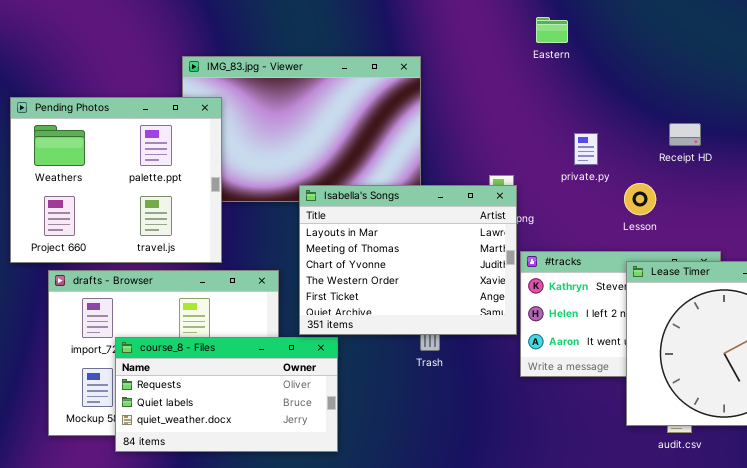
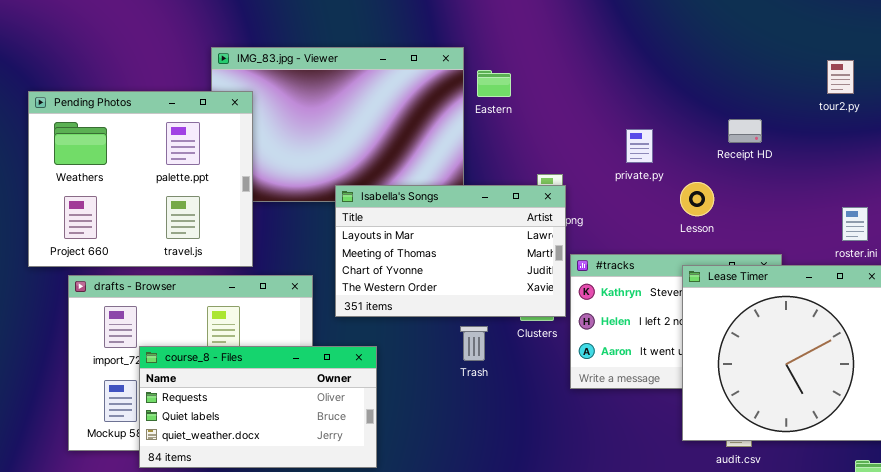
Eastern: [536,17,568,43] -> [477,70,511,97], moved
Isabella's Songs: [299,185,517,335] -> [335,185,566,317], resized

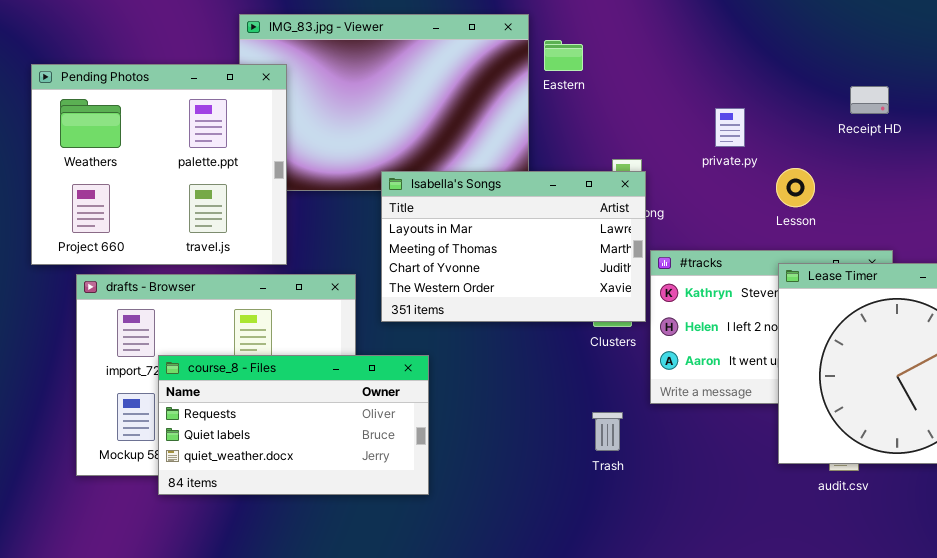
Receipt HD: [728,119,762,143] -> [850,86,889,114], moved
Trash: [460,326,488,361] -> [592,412,623,451], moved

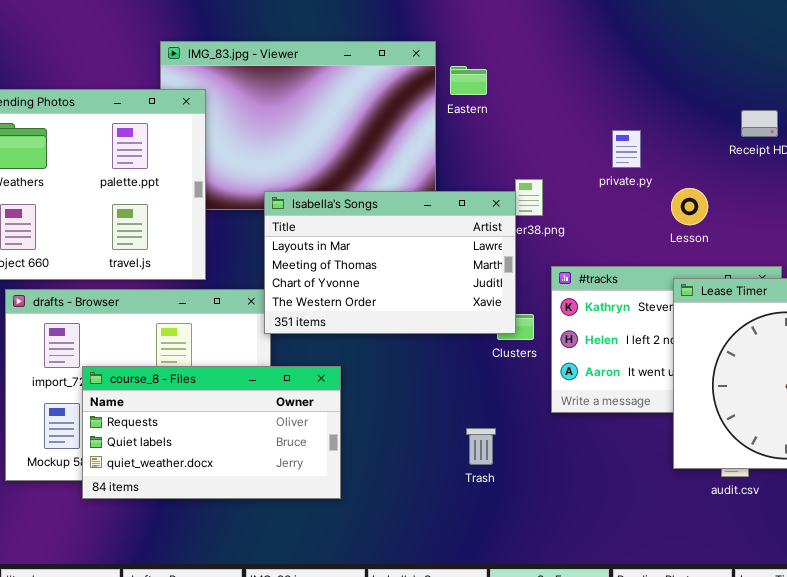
Isabella's Songs: [381,171,646,322] -> [264,191,516,334], moved
Trash: [592,412,623,451] -> [466,428,496,465], moved

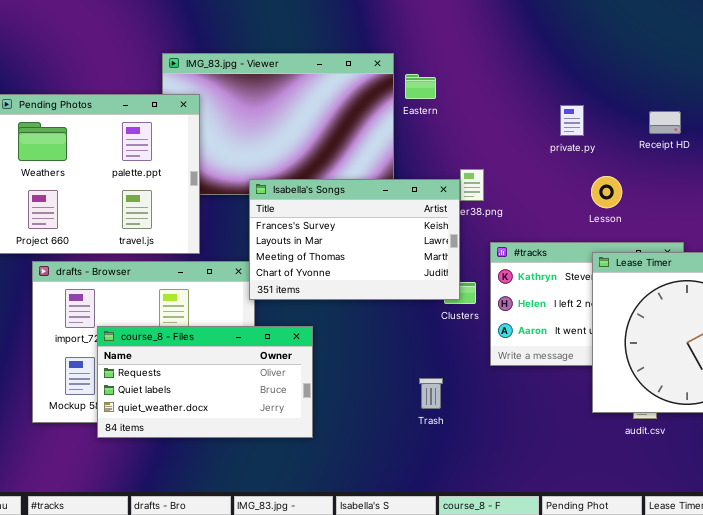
private.py: [612,130,641,168] -> [560,105,584,136], moved
Isabella's Songs: [264,191,516,334] -> [249,179,460,300], scrolled up 1 row

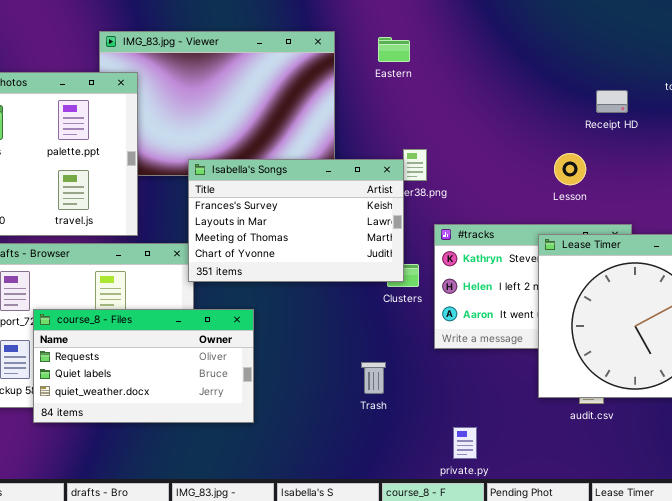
Eastern: [405,74,436,99] -> [378,37,410,62], moved
private.py: [560,105,584,136] -> [453,427,477,459], moved
Lesson: [591,176,622,208] -> [554,153,586,185], moved

